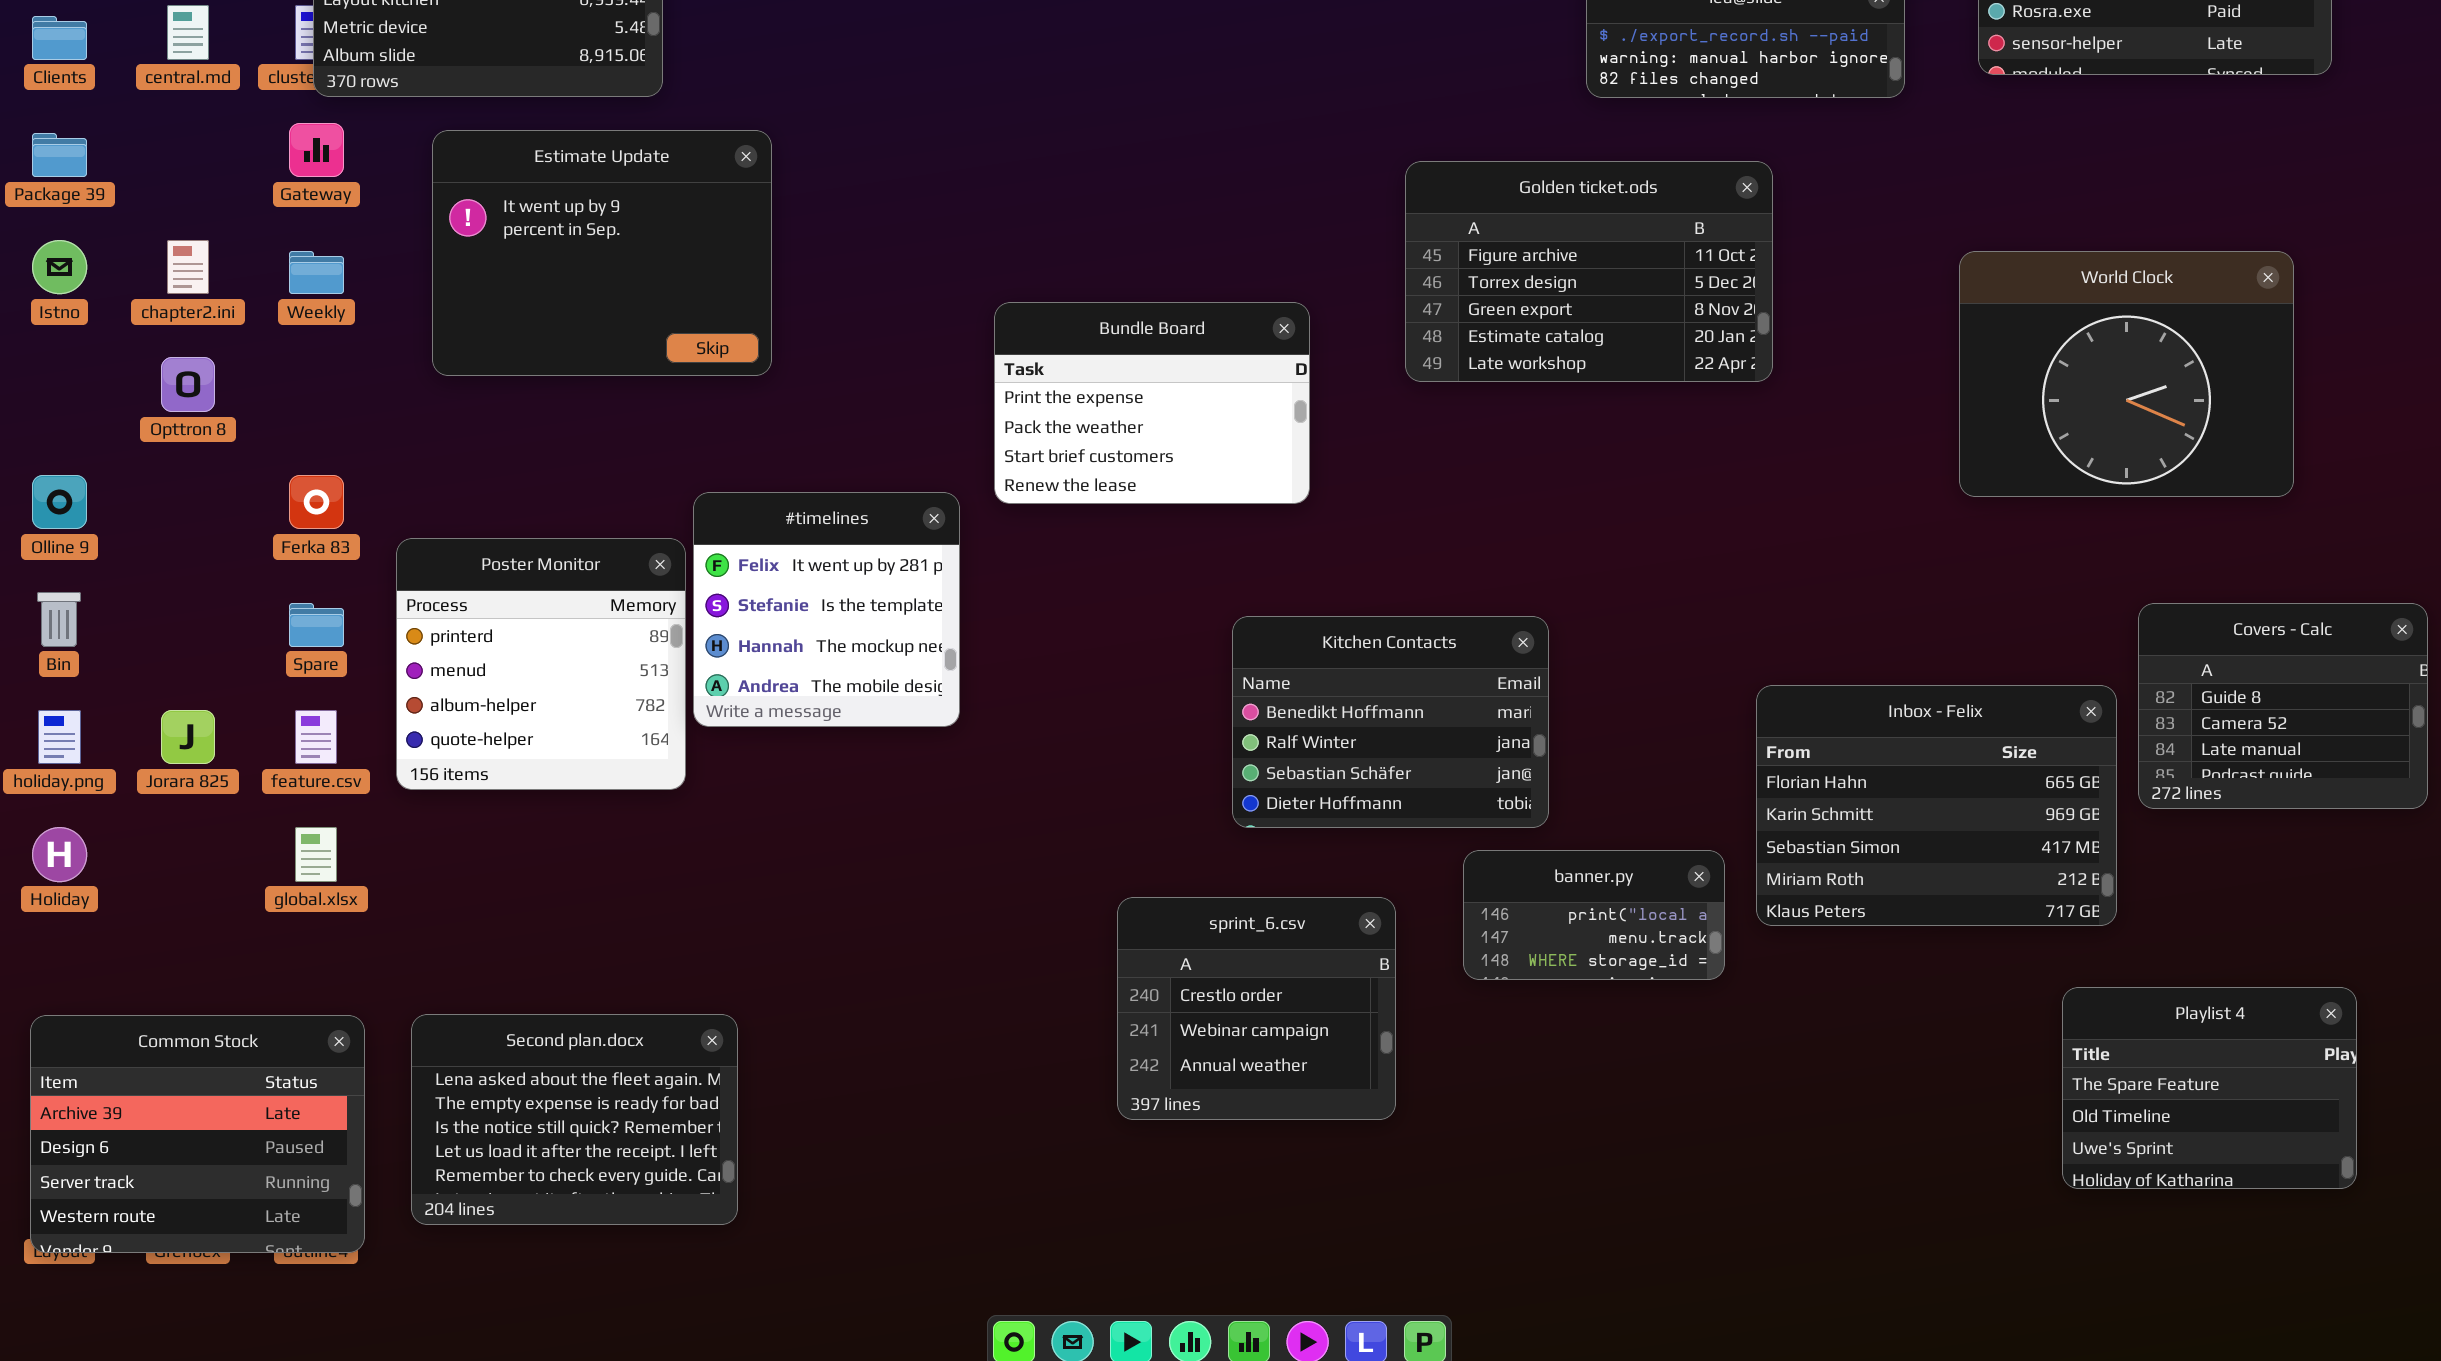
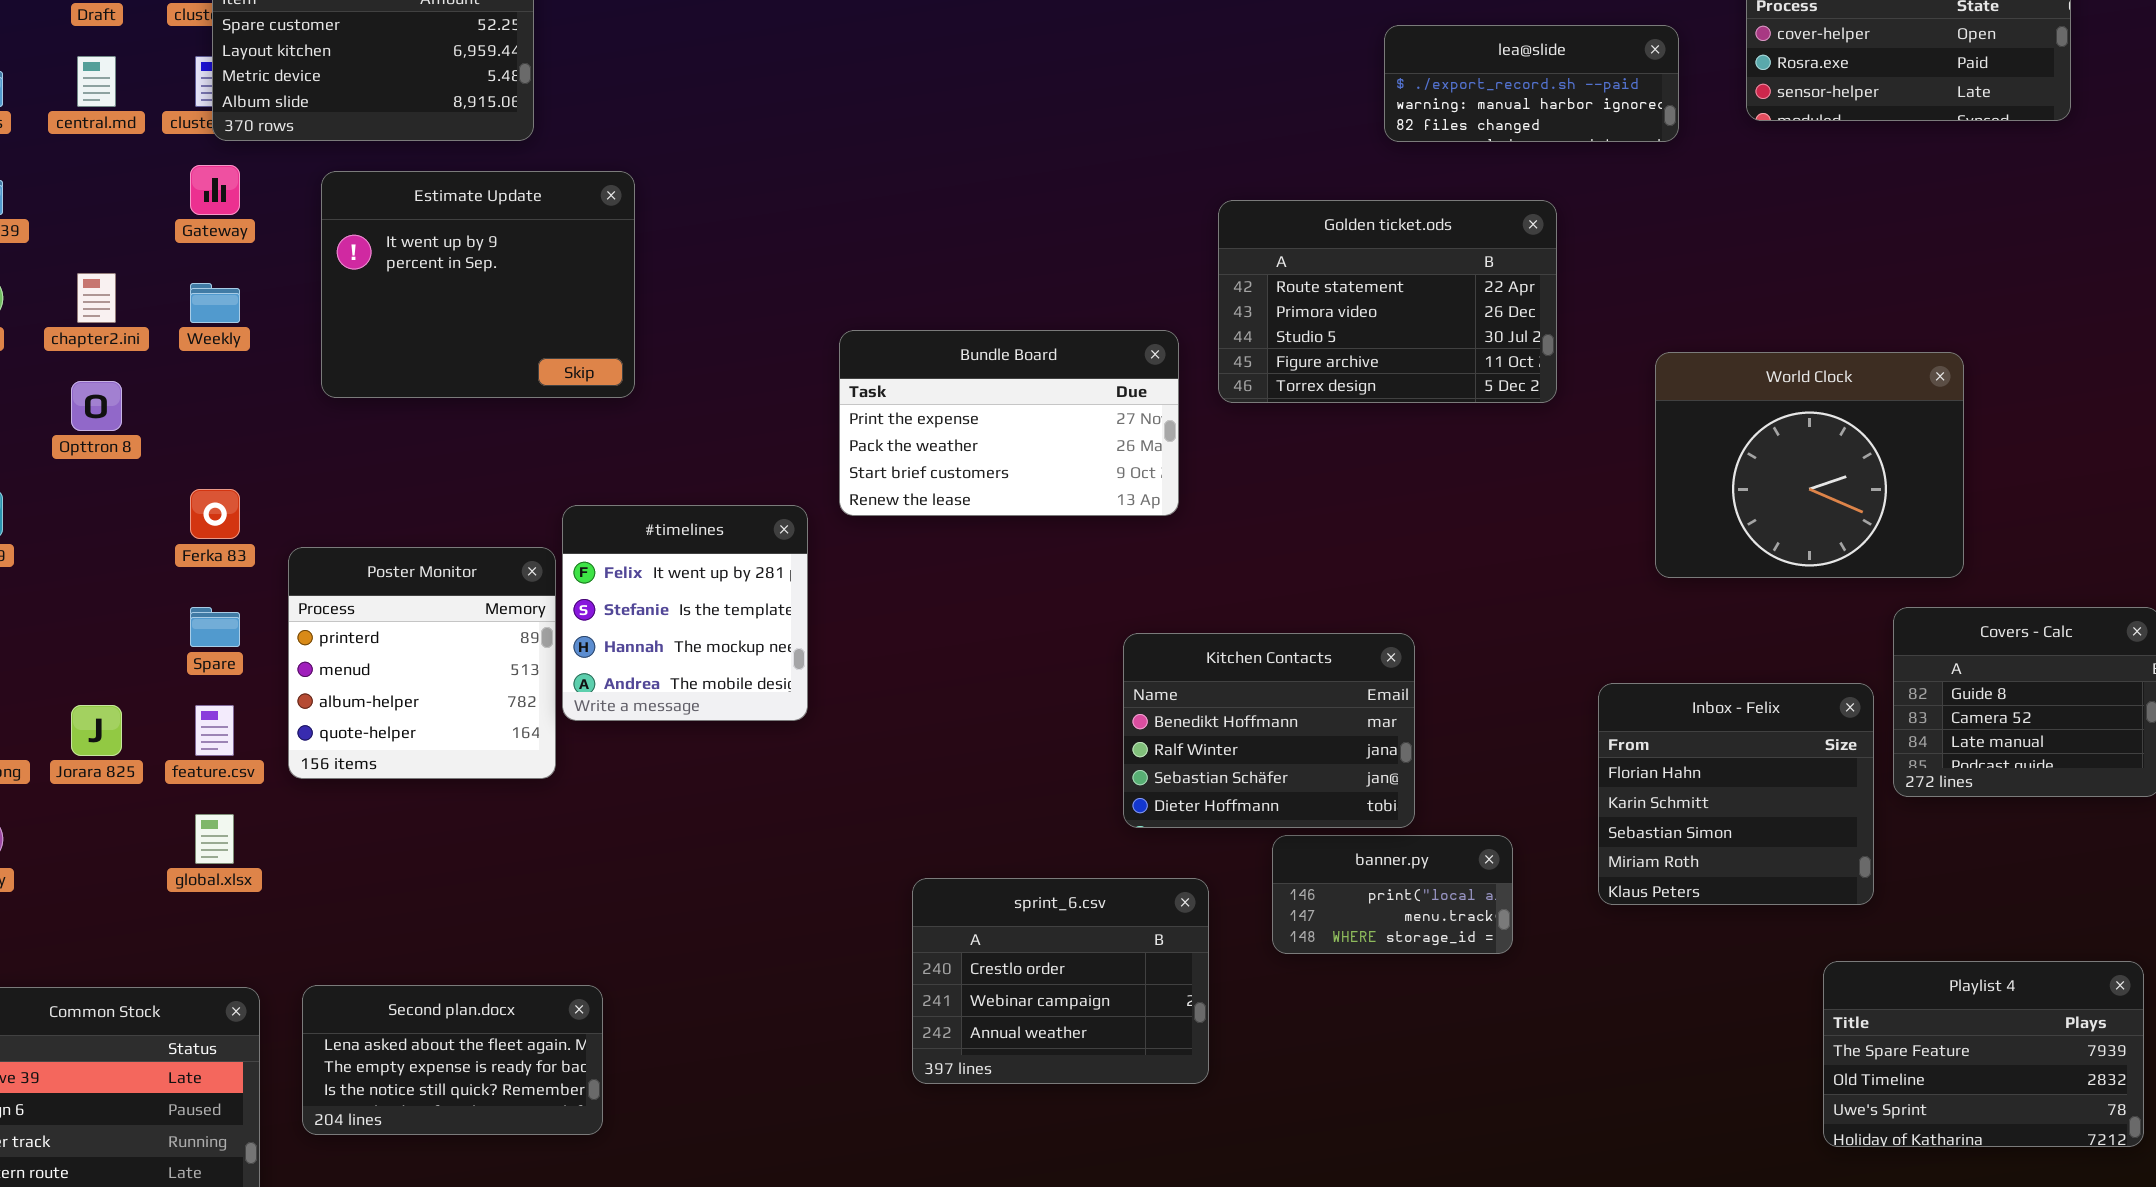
Golden ticket.ods: [1405,161,1773,382] -> [1218,200,1557,403], scrolled up 3 rows
World Clock: [1959,251,2294,497] -> [1655,352,1964,578], moved
Bundle Board: [994,302,1310,504] -> [839,330,1179,516], resized
Kitchen Contacts: [1232,616,1549,828] -> [1123,633,1415,828], moved
Inbox - Felix: [1756,685,2117,926] -> [1598,683,1874,905], resized
sprint_6.csv: [1117,897,1396,1120] -> [912,878,1209,1084], resized
Playlist 4: [2062,987,2357,1189] -> [1823,961,2144,1147], resized
Second plan.docx: [411,1014,738,1225] -> [302,985,603,1135], resized

